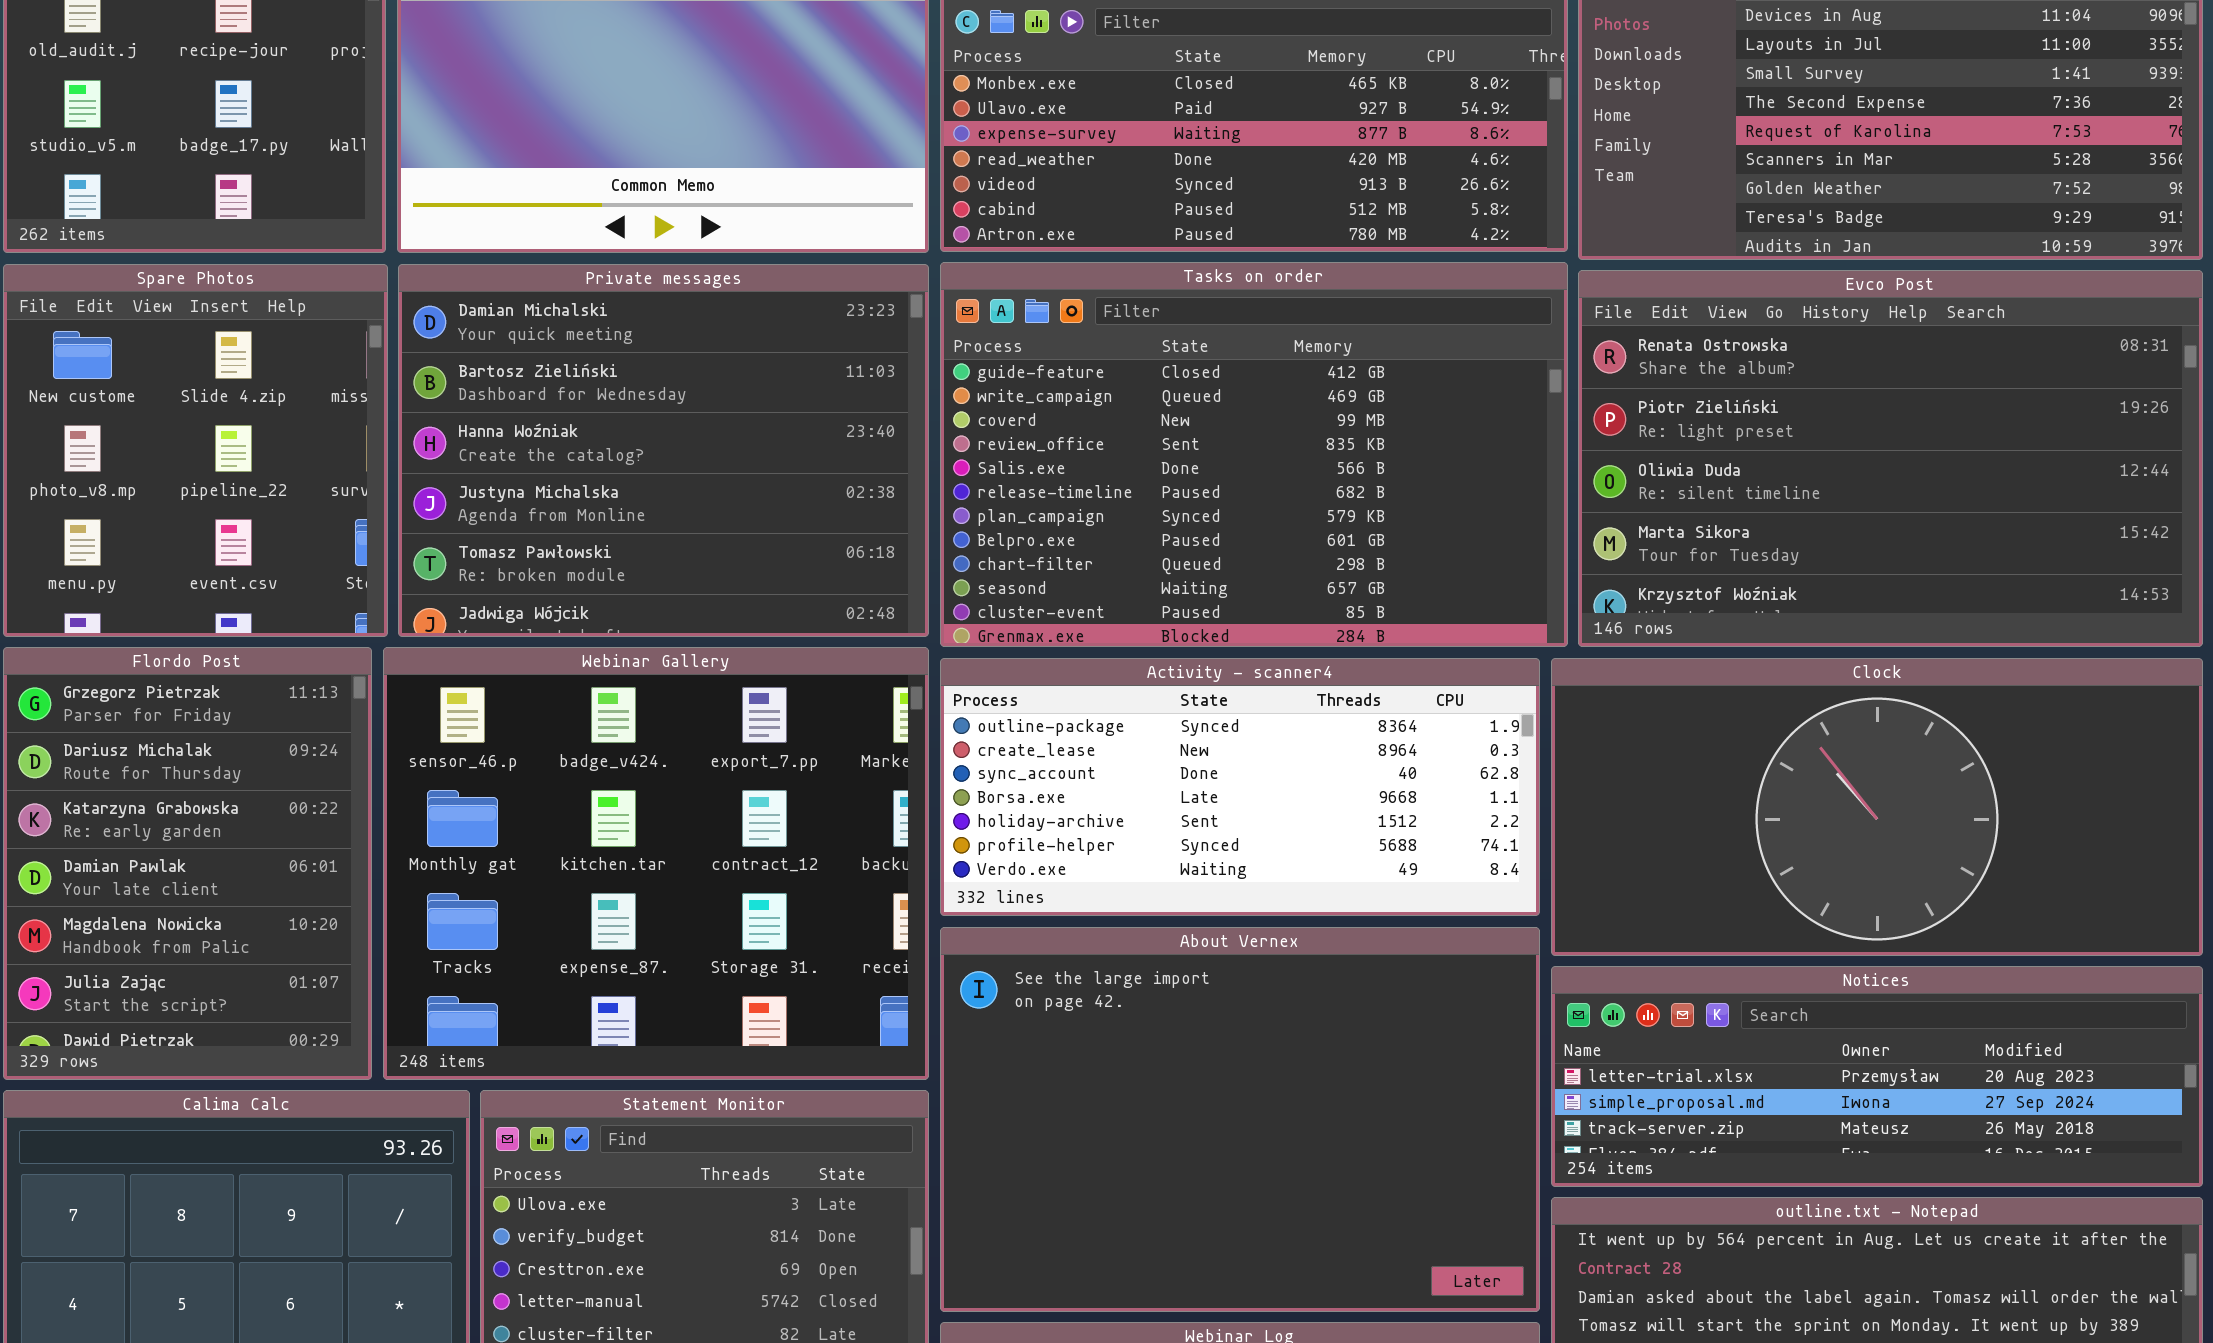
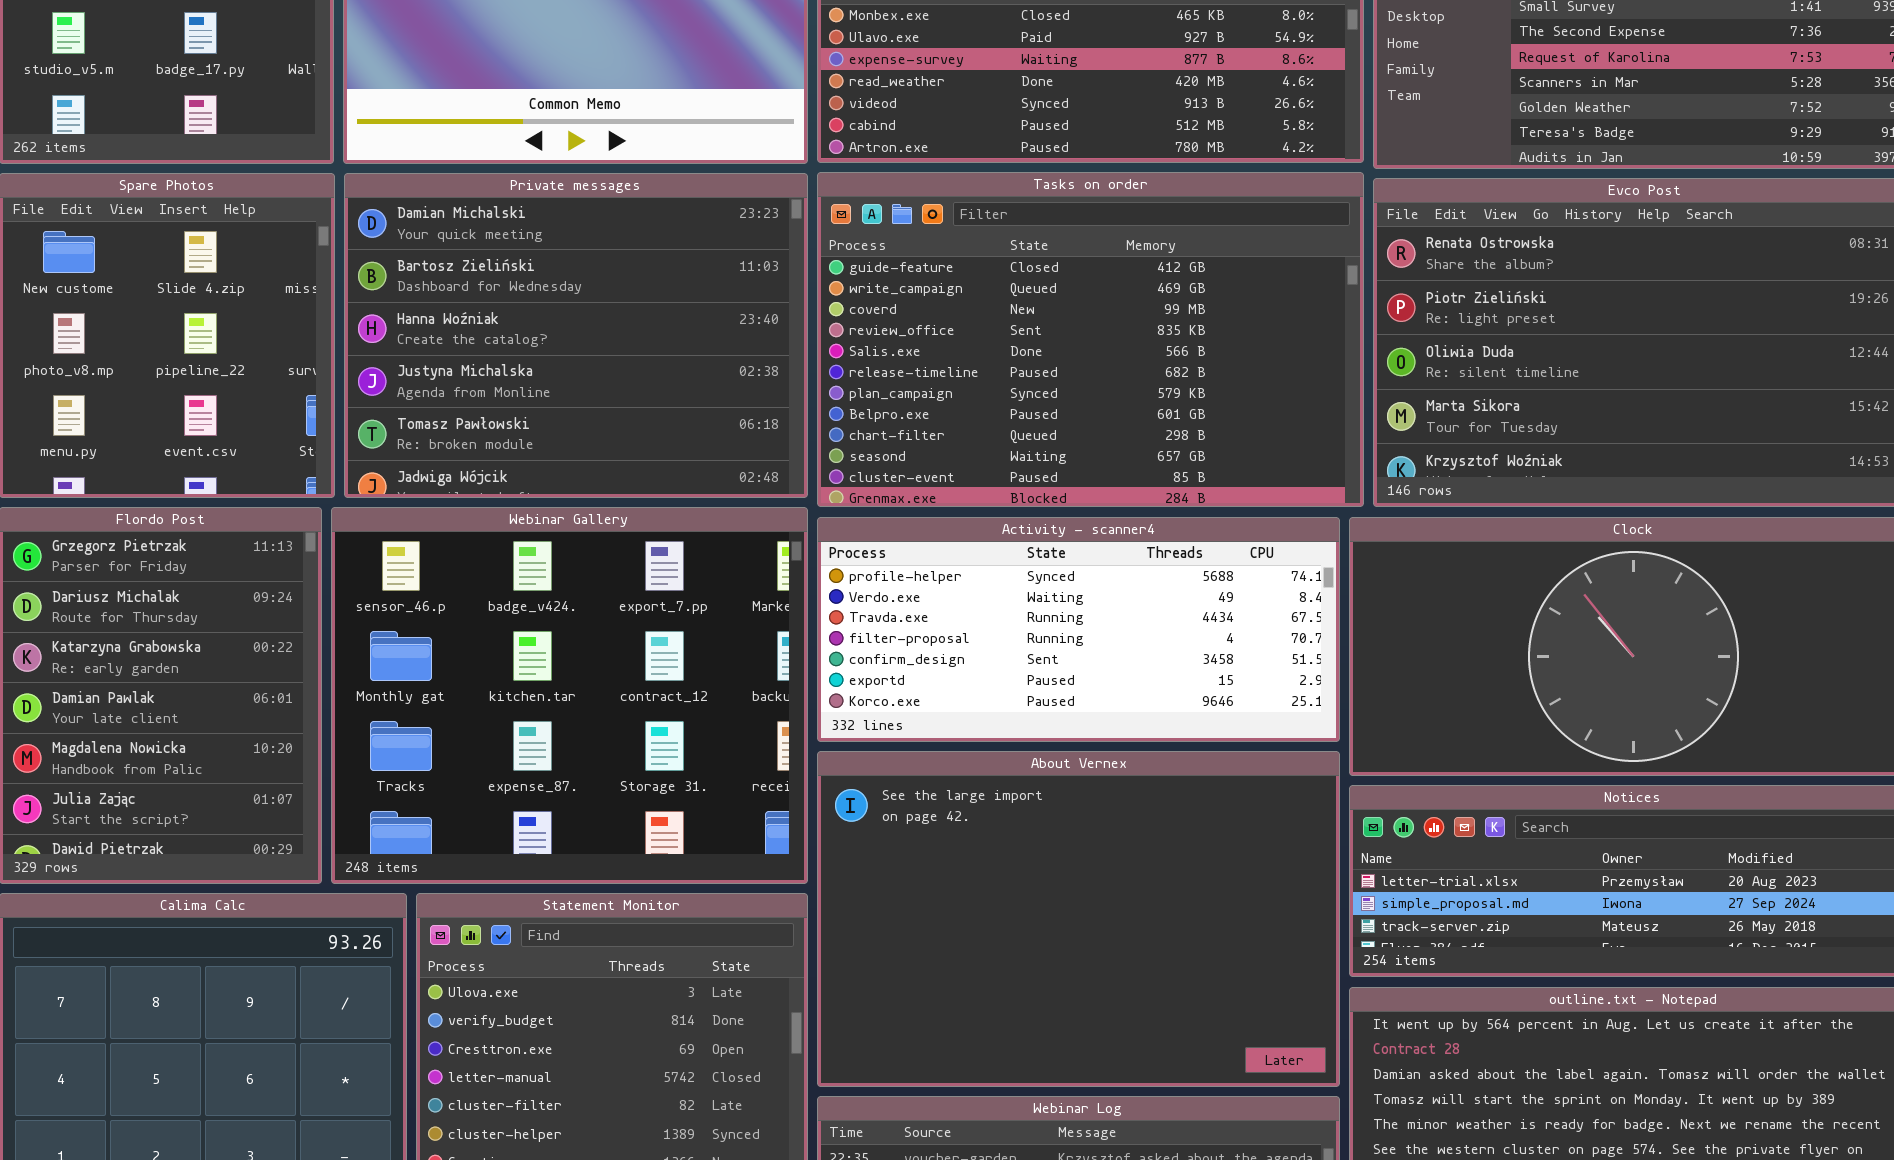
Activity - scanner4: [940,658,1540,916] -> [817,517,1340,742], scrolled down 5 rows

